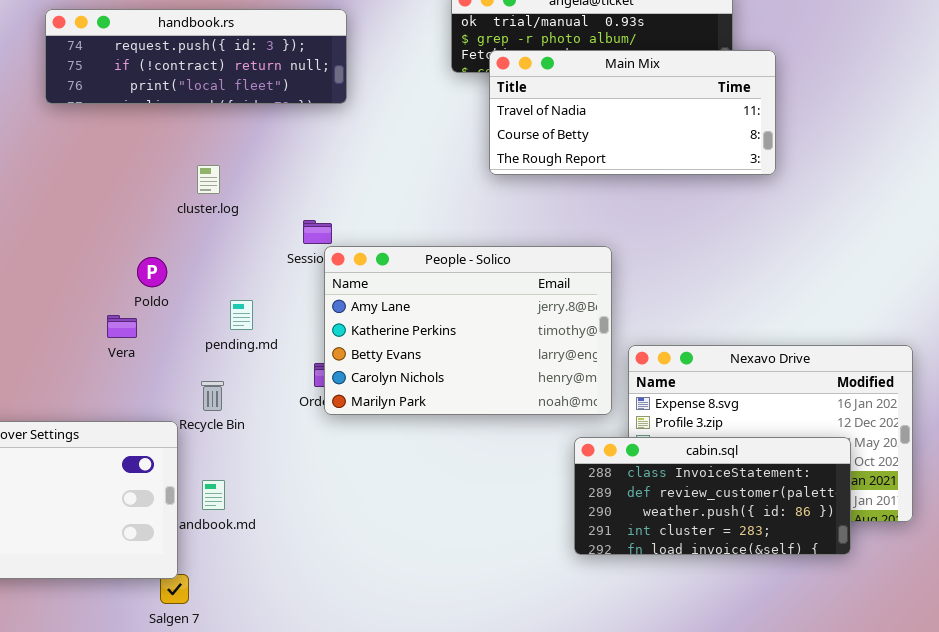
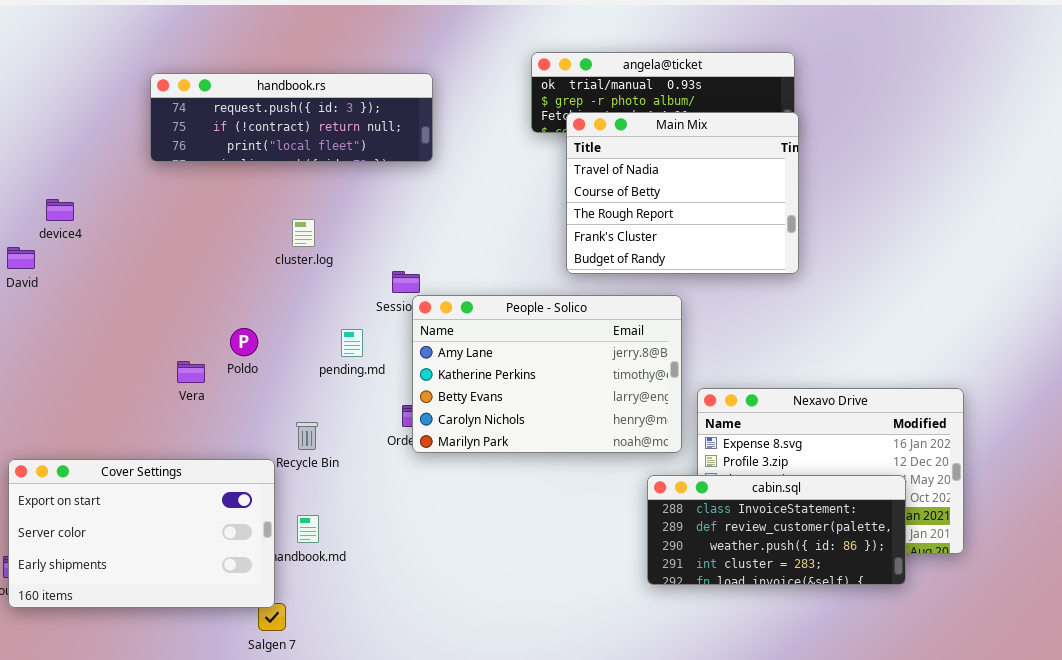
Main Mix: [489,50,776,175] -> [566,112,799,274], resized
Poldo: [137,257,167,287] -> [230,328,258,356], moved
pending.md: [230,300,253,330] -> [341,329,363,357], moved
Vera: [107,315,137,338] -> [177,361,205,383], moved

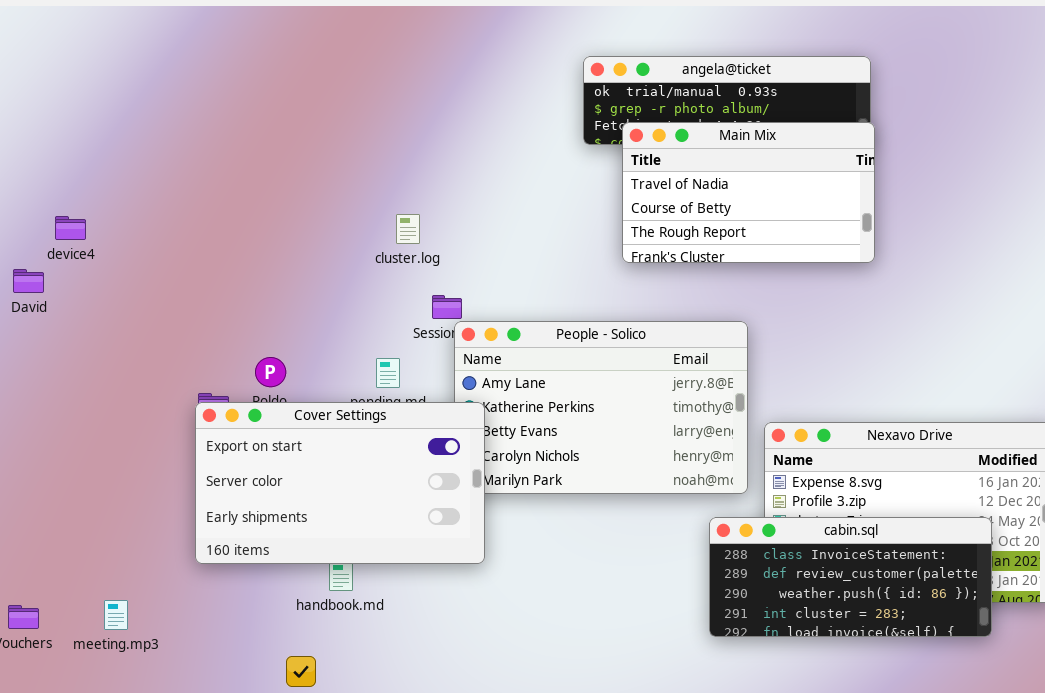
handbook.rs: [150,73,433,162] -> none, closed
Main Mix: [566,112,799,274] -> [622,122,875,263], resized
cluster.log: [292,219,315,247] -> [396,214,420,244], moved
Cover Settings: [8,459,275,608] -> [195,402,485,564], moved

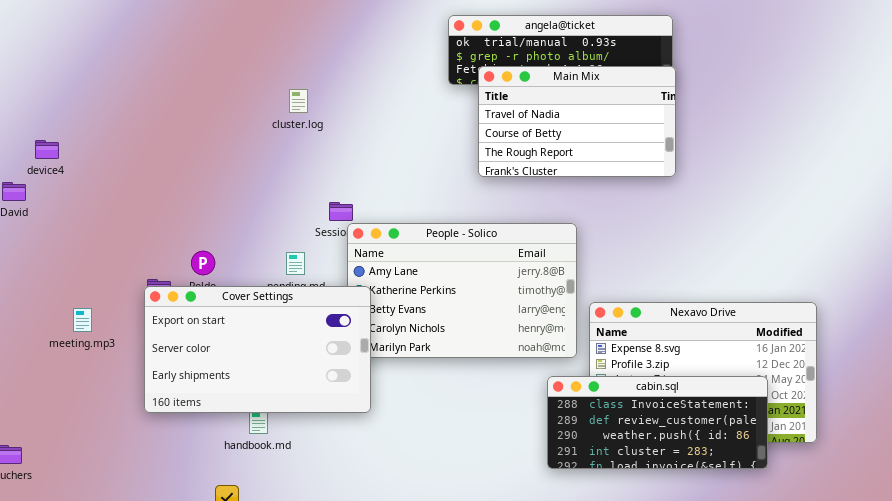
cluster.log: [396,214,420,244] -> [289,89,308,113], moved
meeting.mp3: [104,600,128,630] -> [73,308,92,332], moved

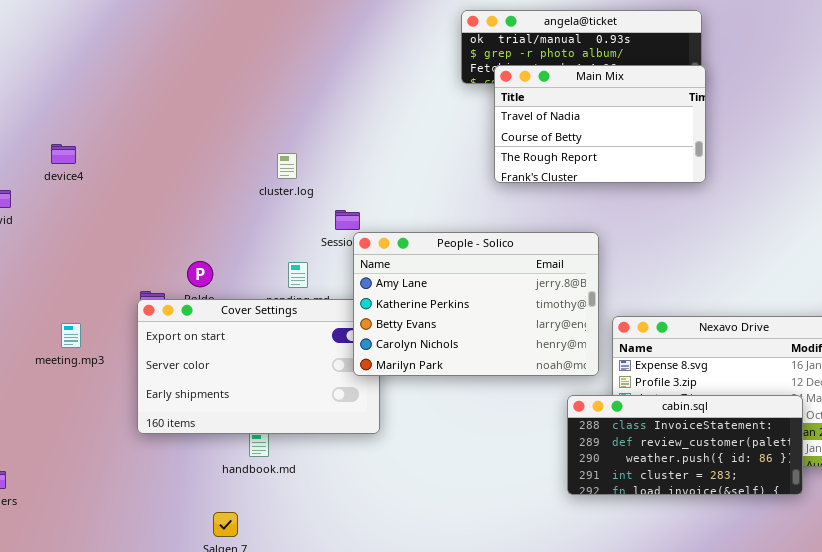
cluster.log: [289,89,308,113] -> [277,153,297,179], moved
device4: [35,140,59,159] -> [51,144,76,164], moved
People - Solico: [347,223,577,358] -> [353,232,599,376], raised

